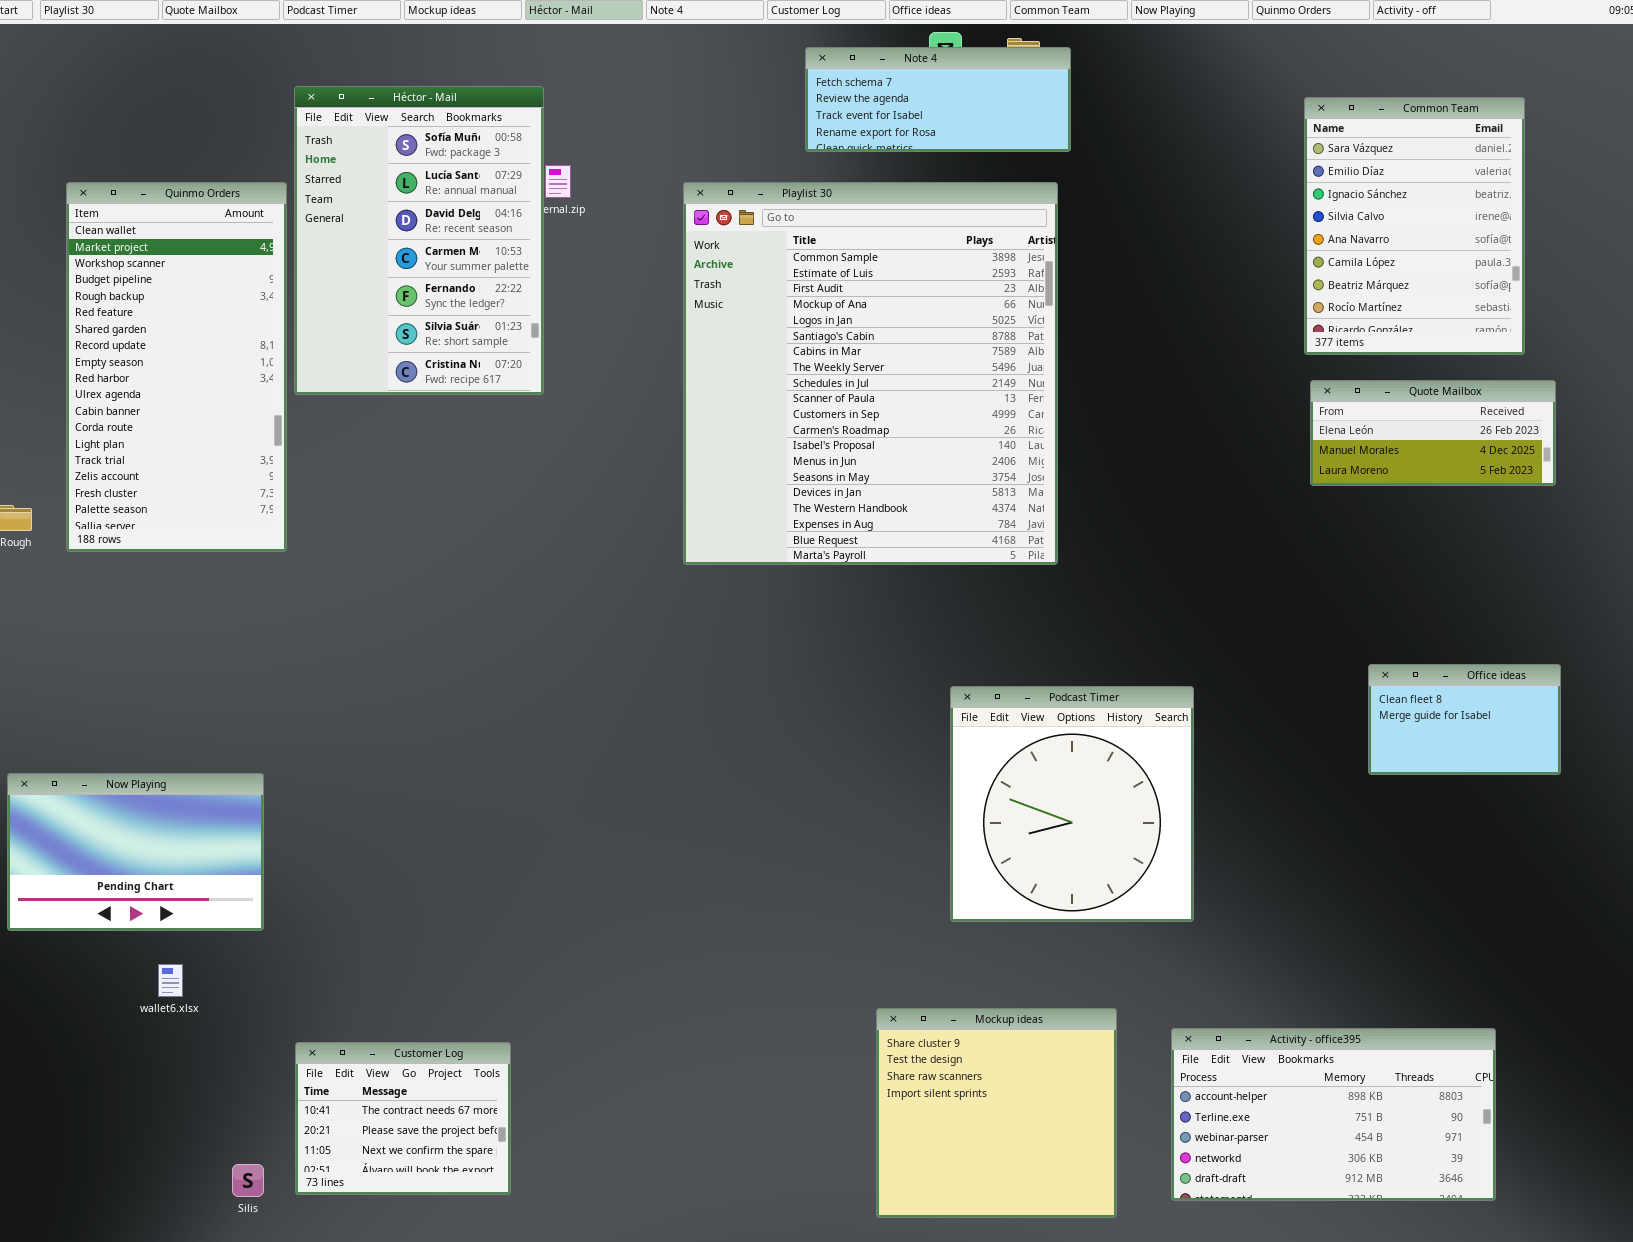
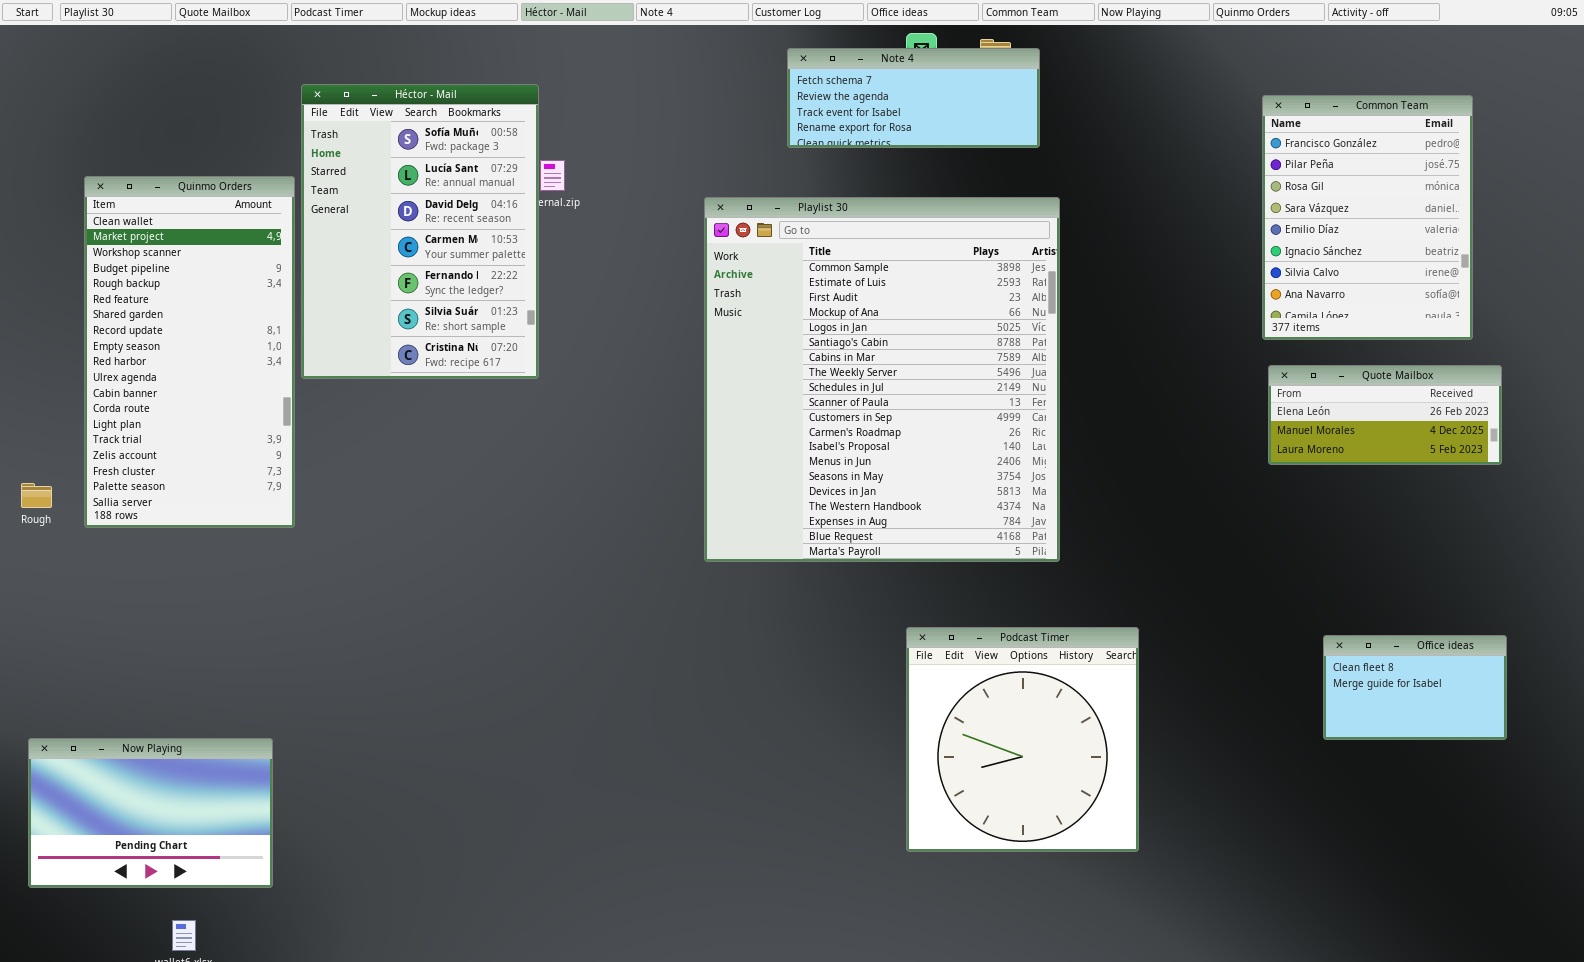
Common Team: [1304,97,1525,355] -> [1262,95,1473,340], scrolled up 3 rows
Playlist 30: [683,182,1058,565] -> [704,197,1060,562], moved
Podcast Timer: [950,686,1194,922] -> [906,627,1139,852], moved

